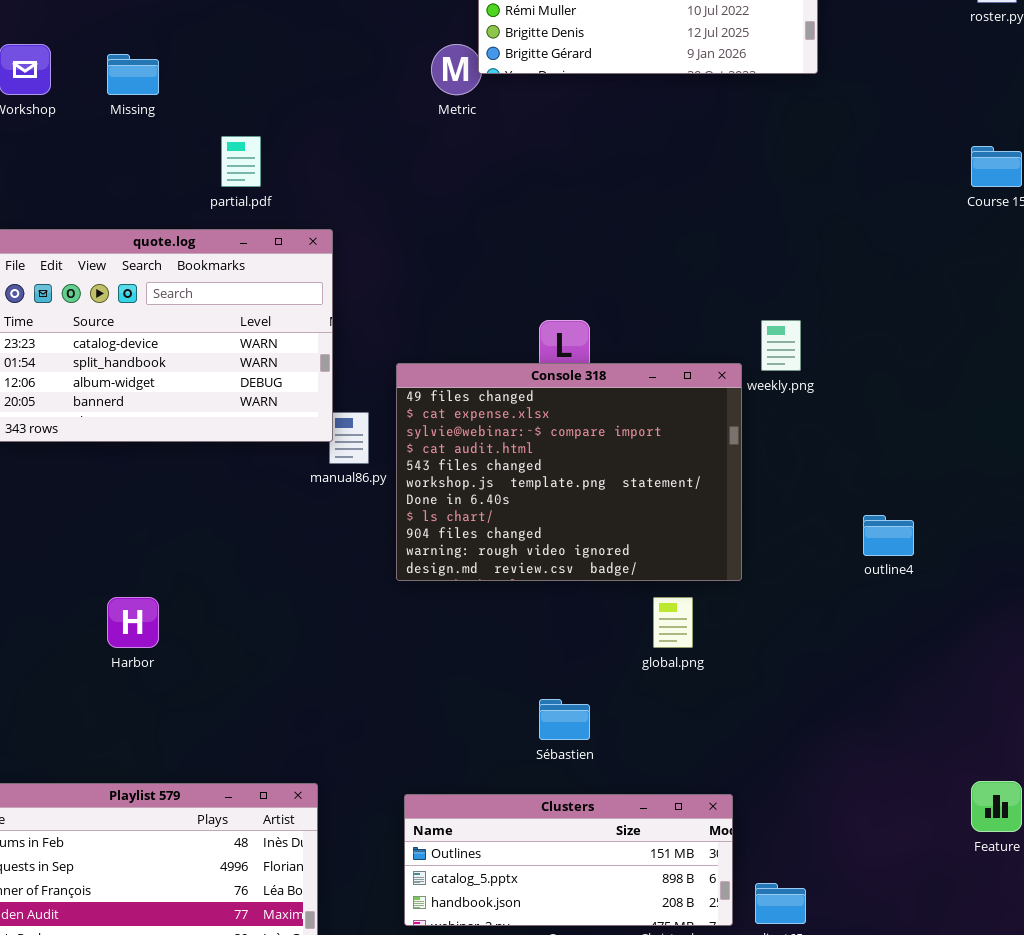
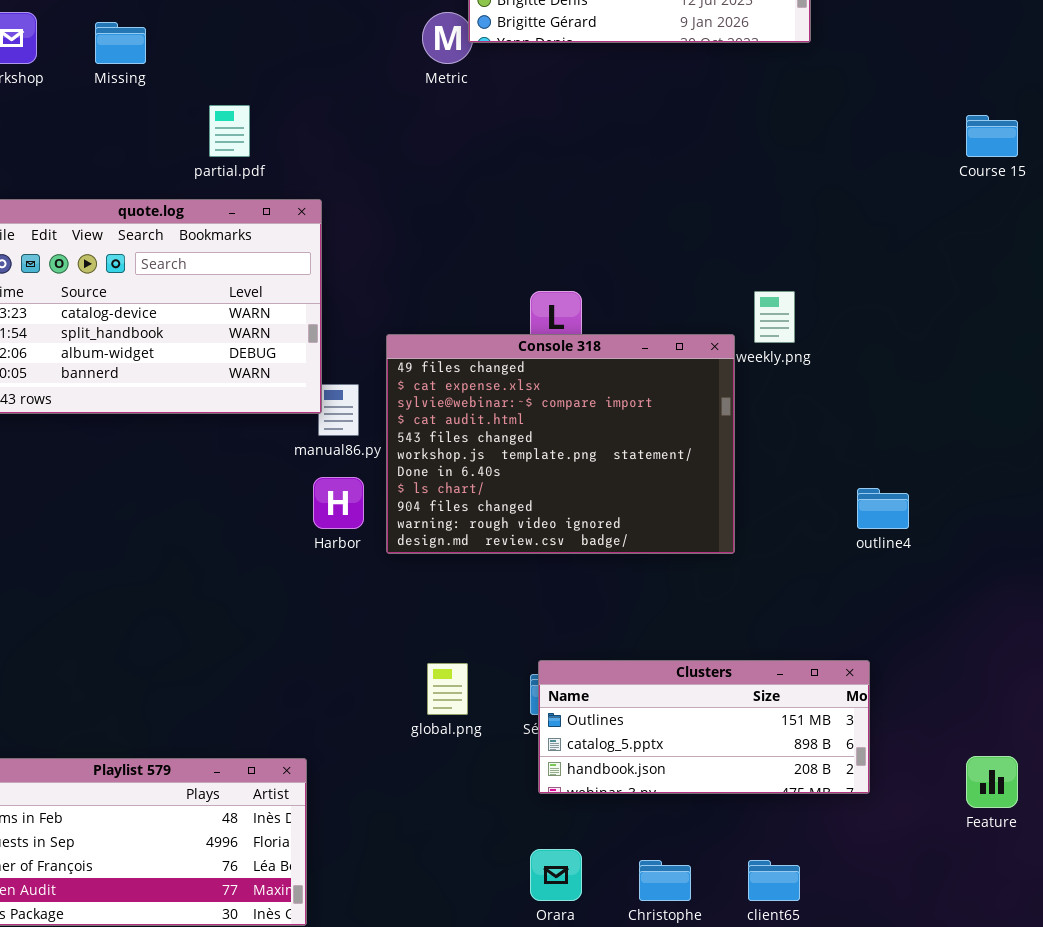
Harbor: [107,597,159,648] -> [313,477,364,529], moved
global.png: [653,597,693,648] -> [427,663,468,715], moved
Clusters: [404,794,733,926] -> [538,660,870,794], moved

